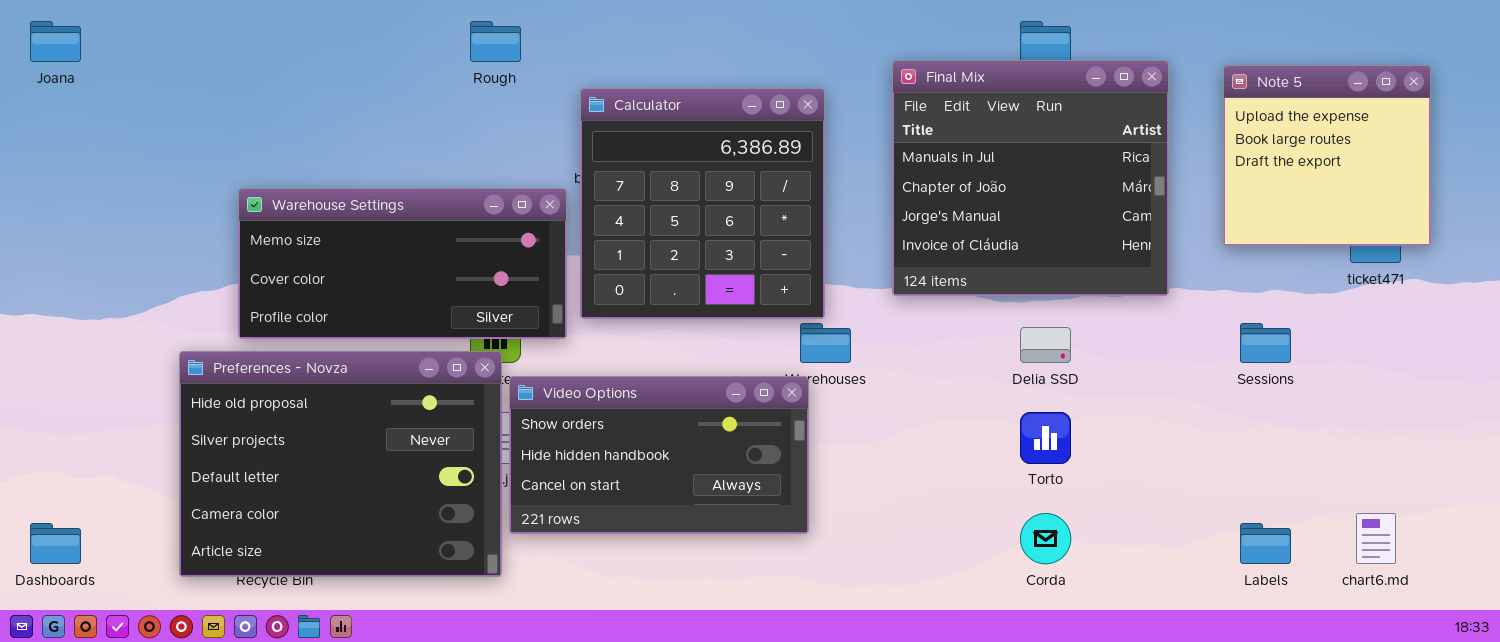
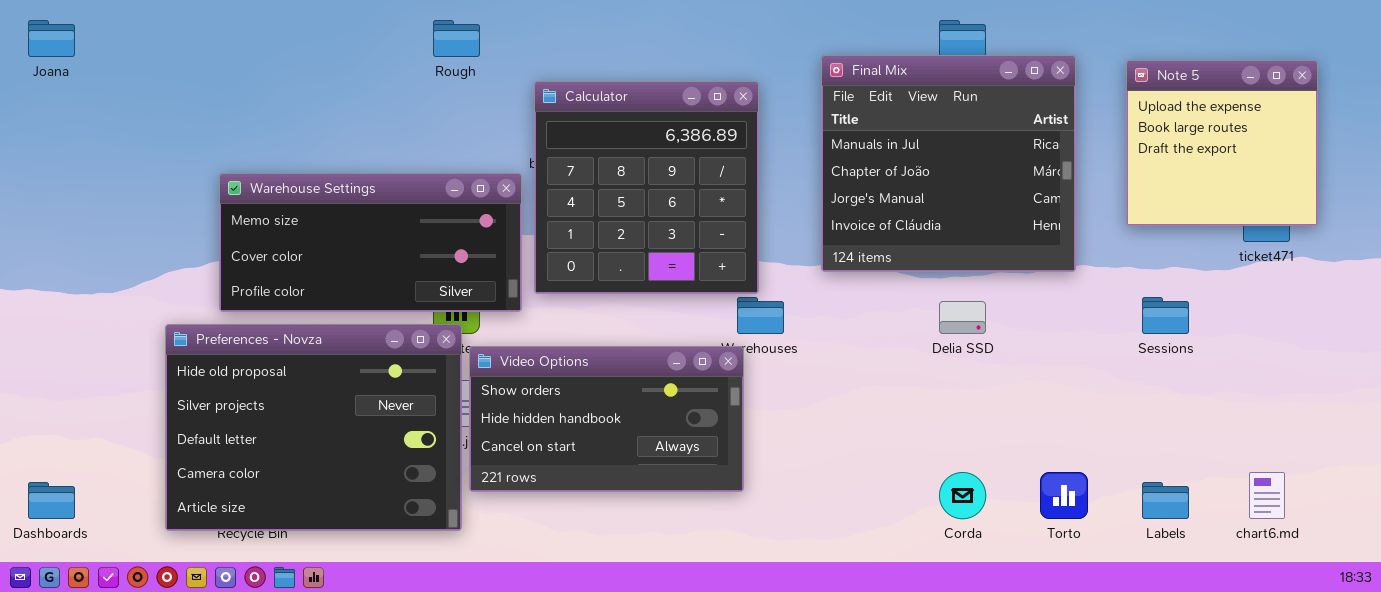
Torto: [1020,412,1071,464] -> [1040,472,1088,519], moved

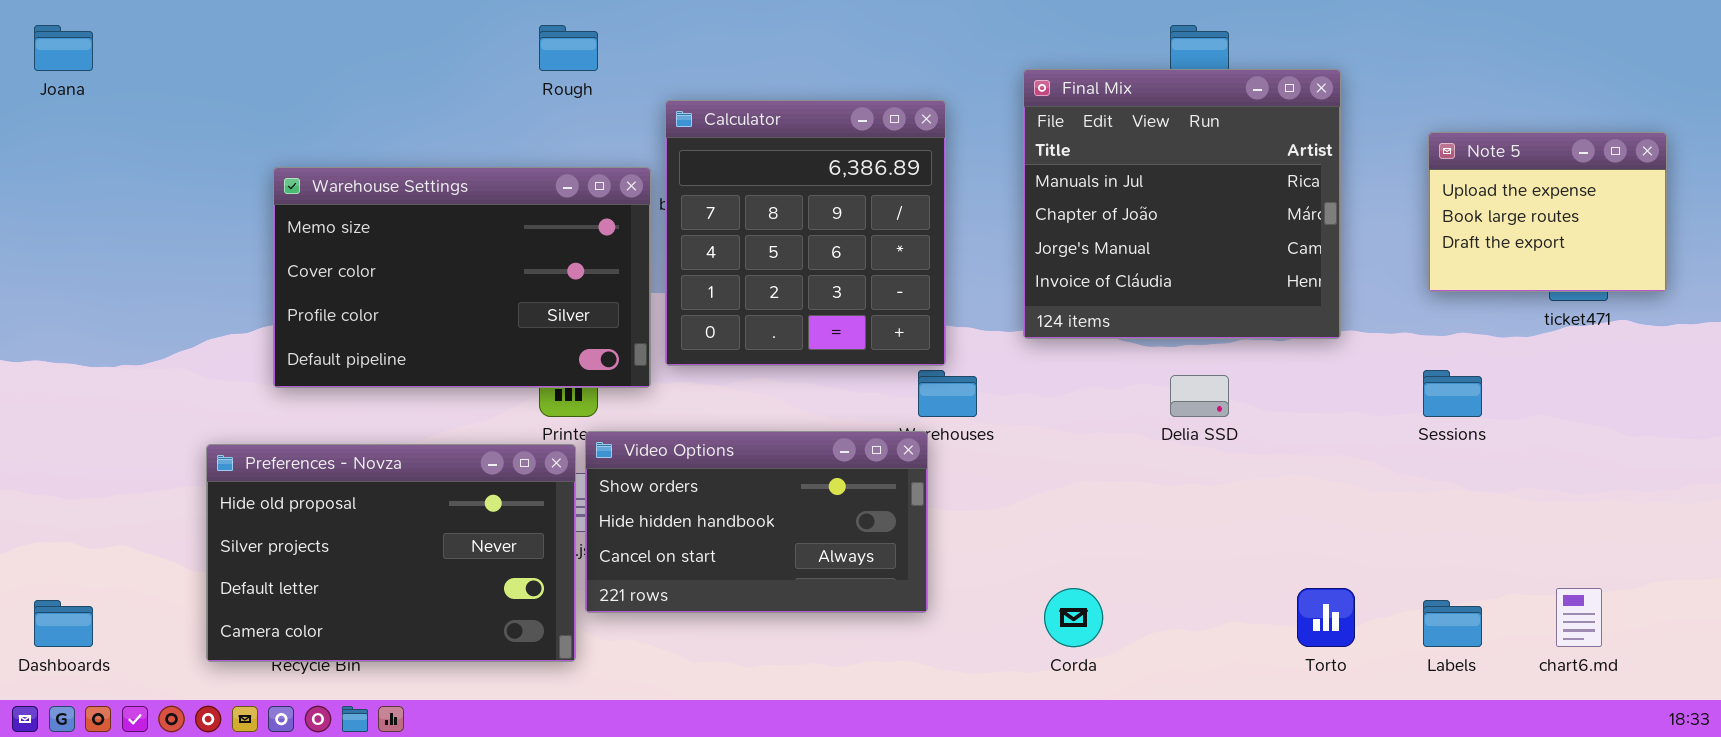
Note 5: [1126,60,1318,226] -> [1428,132,1667,292], moved, resized
Warehouse Settings: [219,173,522,312] -> [273,167,651,388], resized
Preferences - Novza: [165,324,462,531] -> [206,444,576,662], resized
Corda: [939,472,986,519] -> [1044,588,1103,647], moved

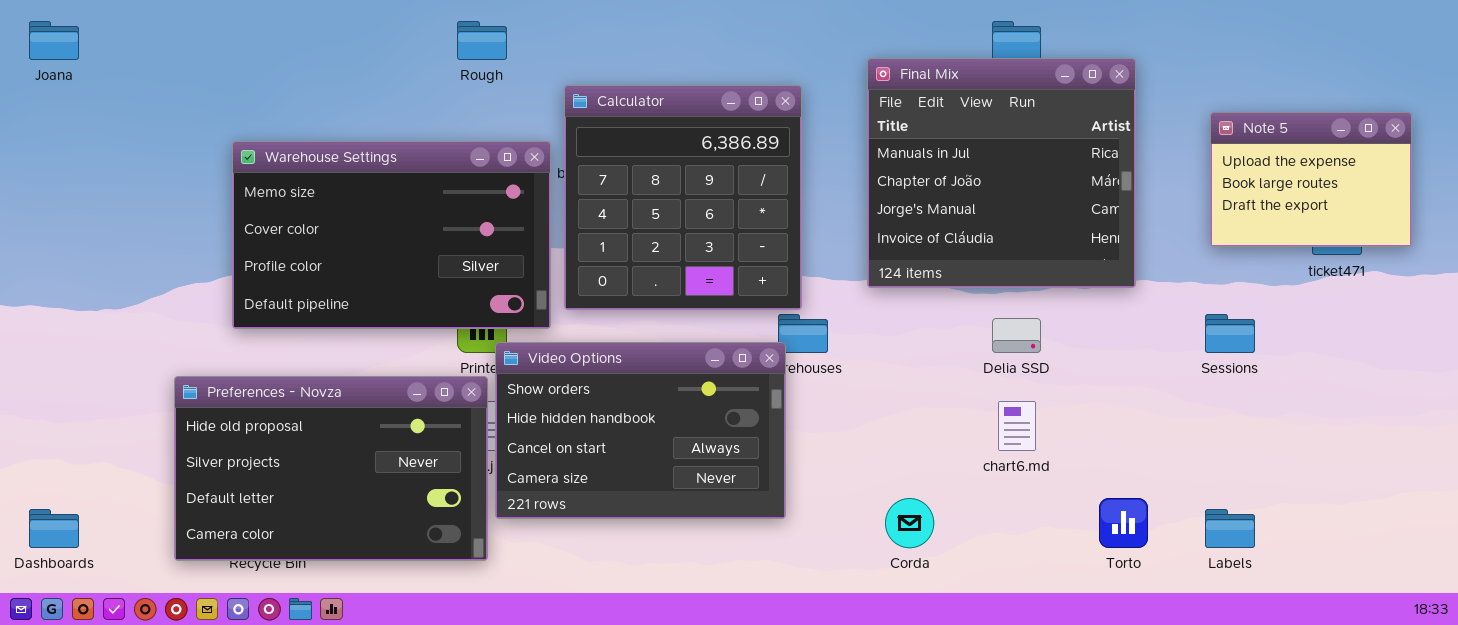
Video Options: [585,431,928,613] -> [495,342,786,519], resized
chart6.md: [1556,588,1602,647] -> [998,401,1036,451], moved

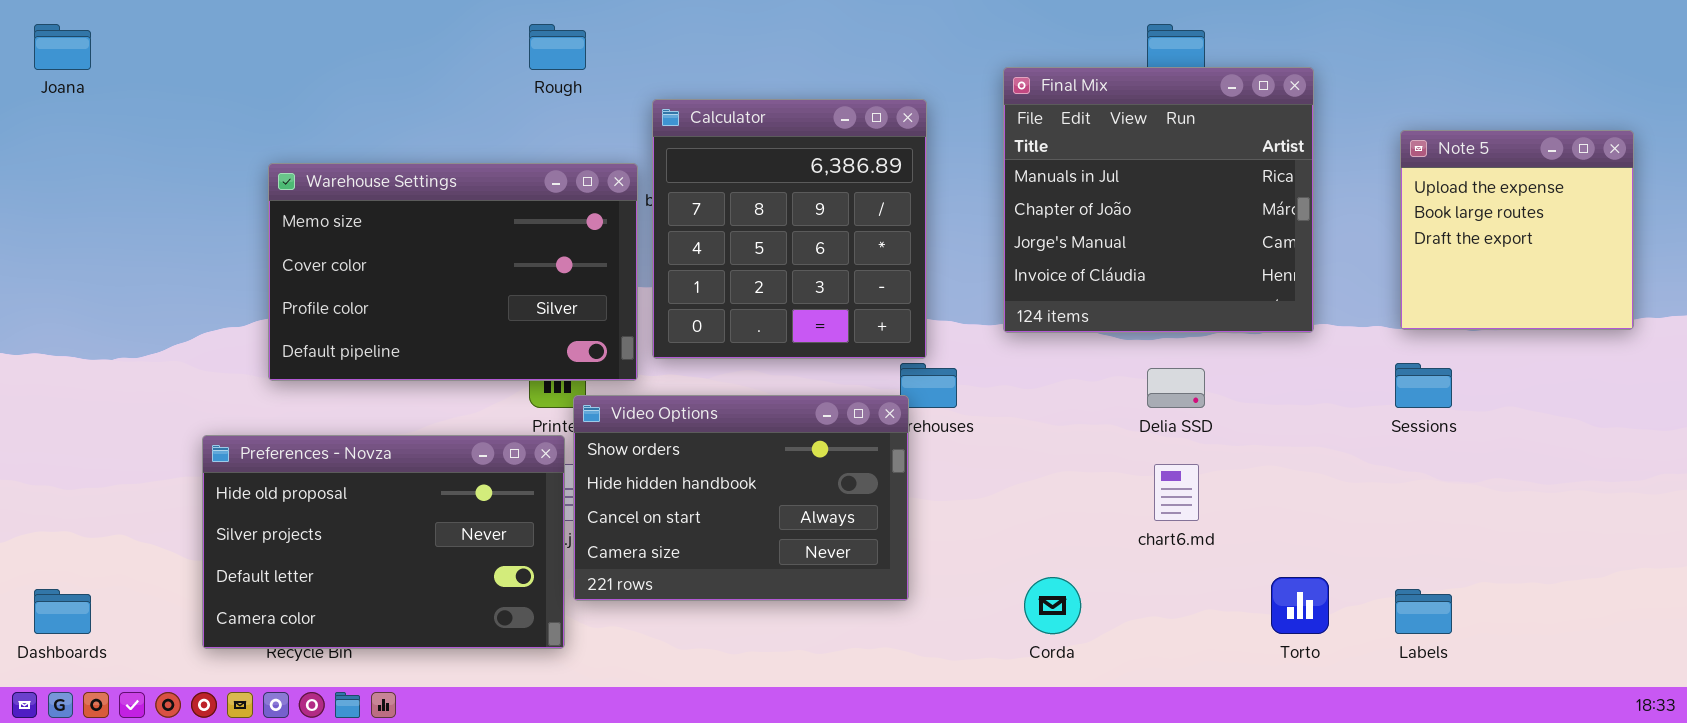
Note 5: [1210,112,1412,247] -> [1400,130,1634,330], resized

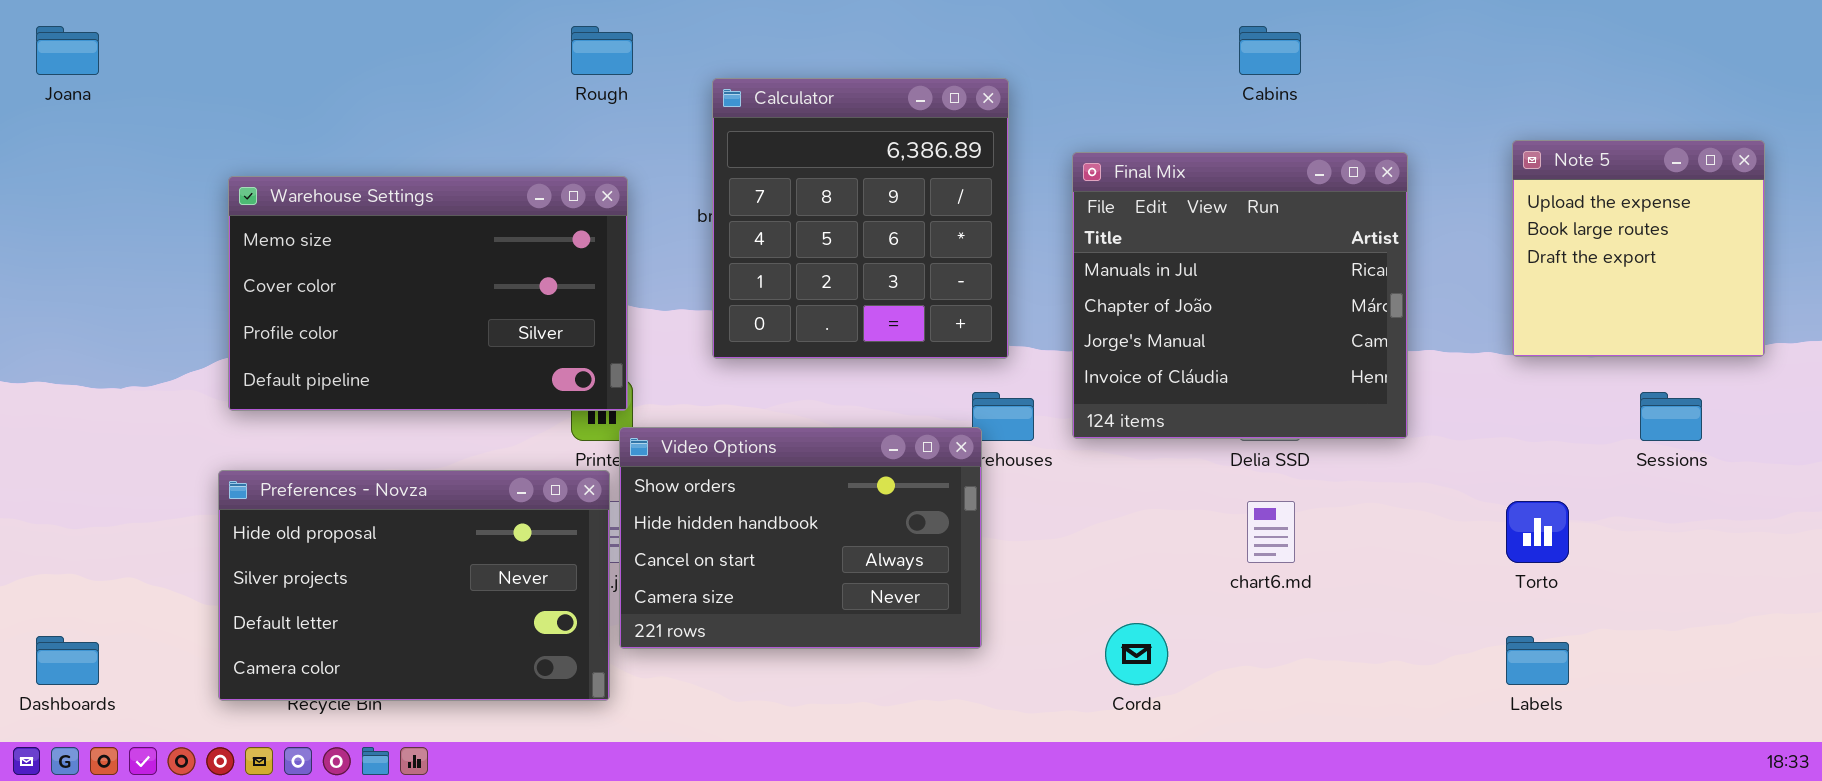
Final Mix: [1003,67,1314,333] -> [1072,152,1408,439], moved
Calculator: [652,99,927,359] -> [712,78,1009,359], moved
Warehouse Settings: [268,163,638,381] -> [228,176,628,411], moved
Sessions: [1395,363,1452,408] -> [1640,392,1702,441], moved
Torto: [1271,577,1329,634] -> [1506,501,1569,563], moved

